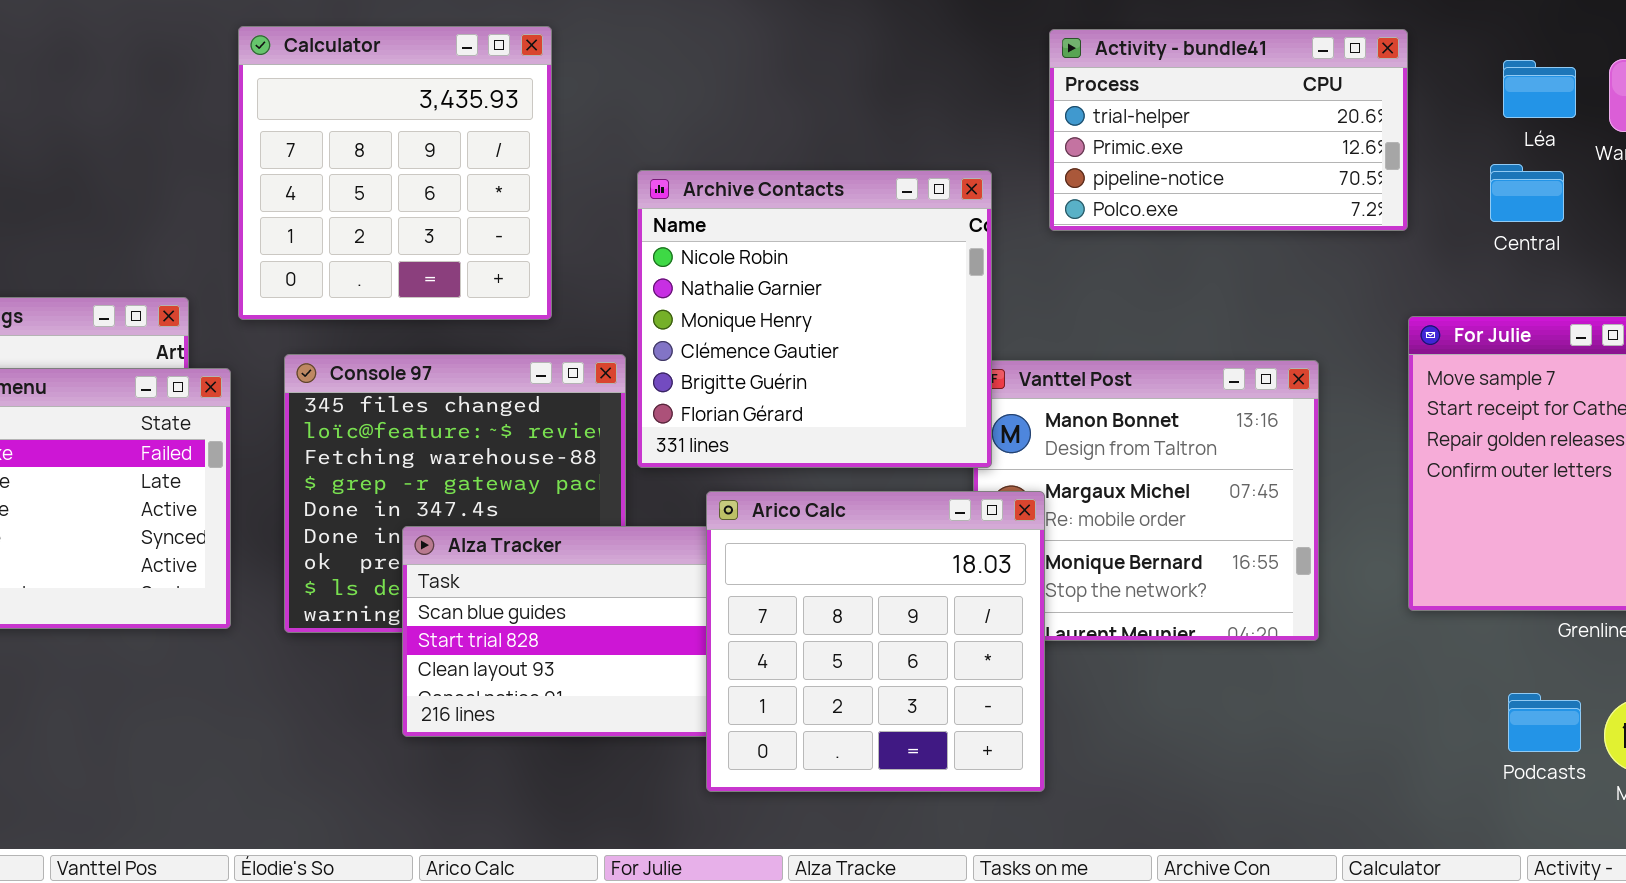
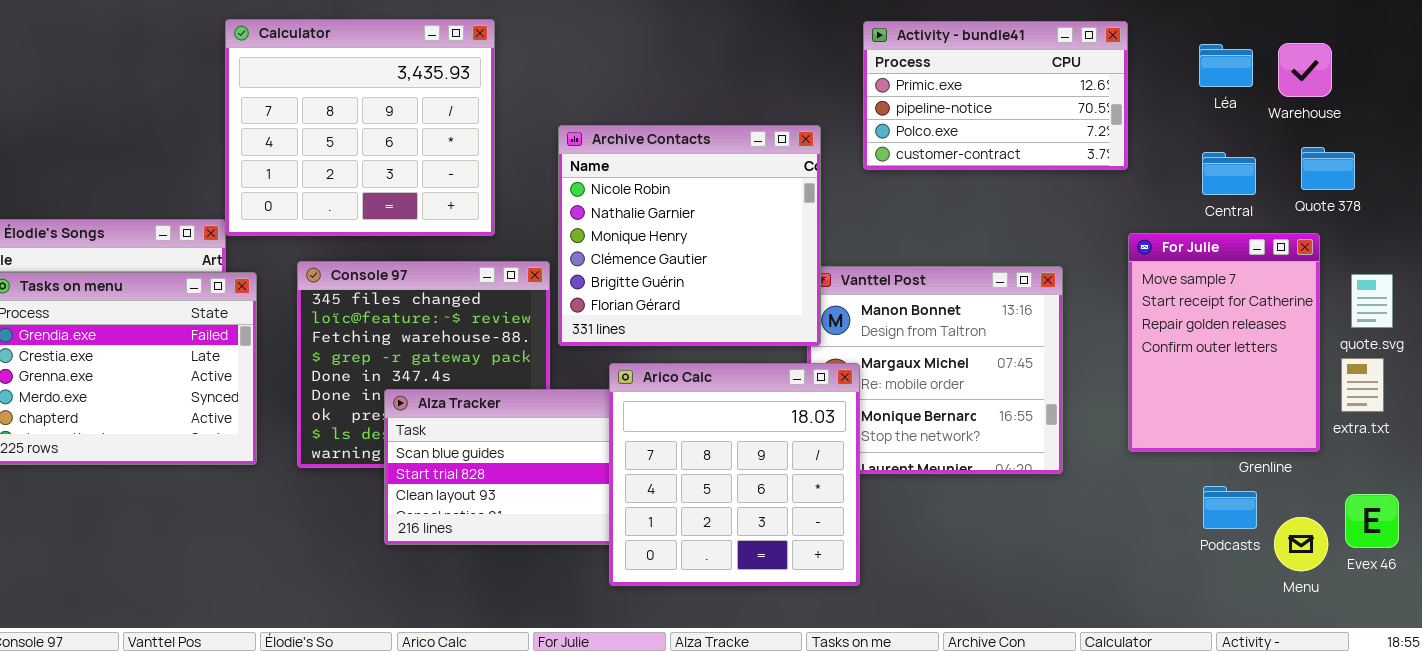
Calculator: [238,26,552,320] -> [225,19,495,236], resized
Activity - bundle41: [1049,29,1408,231] -> [863,21,1128,170], scrolled down 1 row
Central: [1490,164,1564,222] -> [1202,152,1256,195], moved
Podcasts: [1508,693,1581,752] -> [1203,486,1257,529], moved

